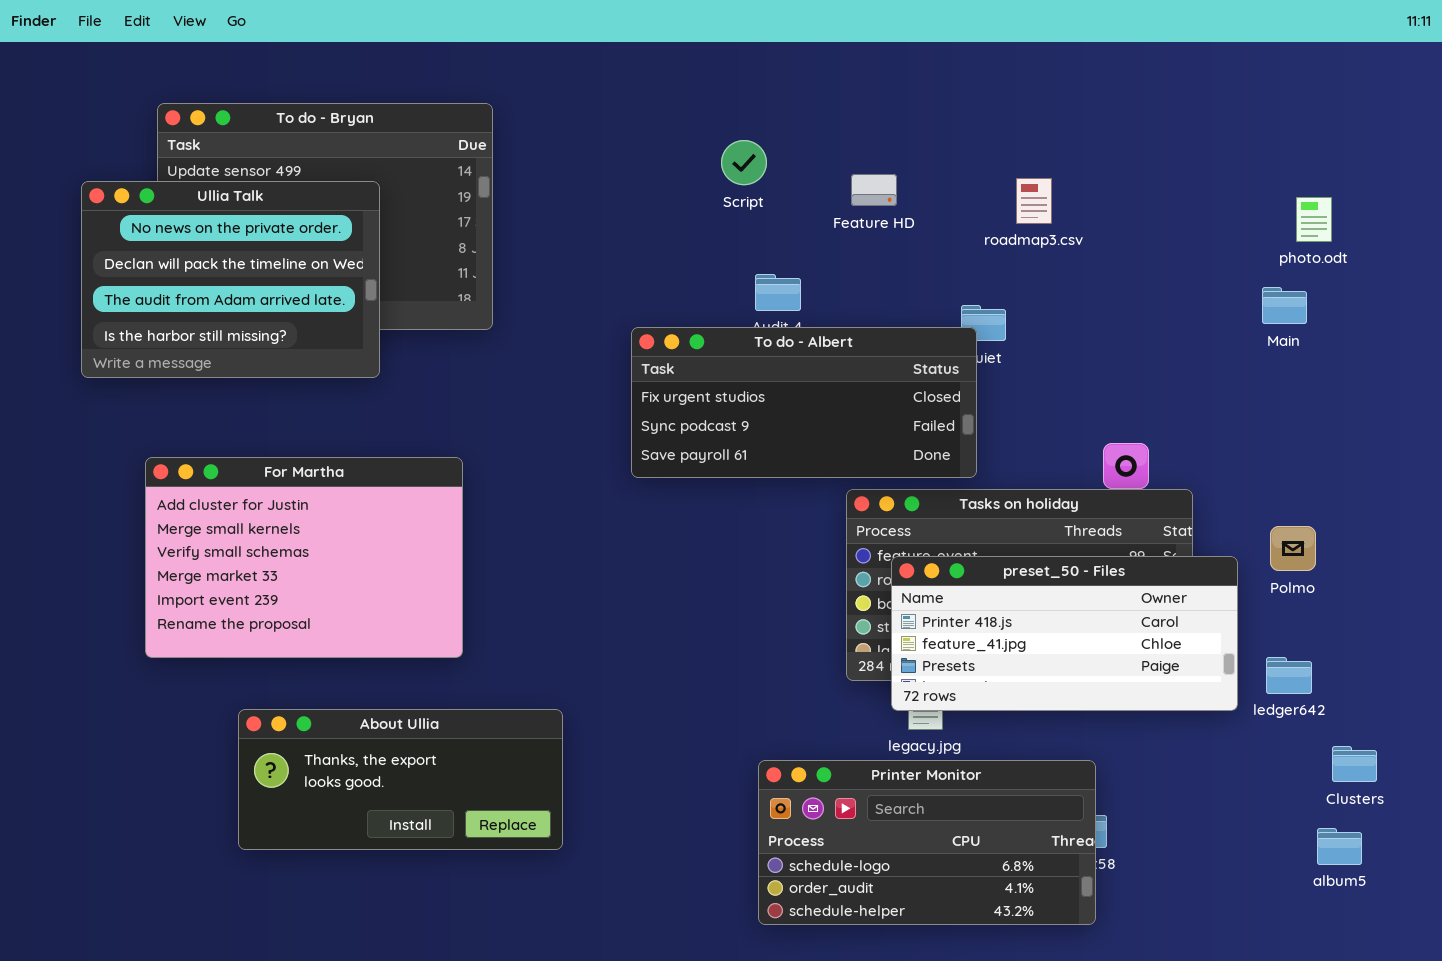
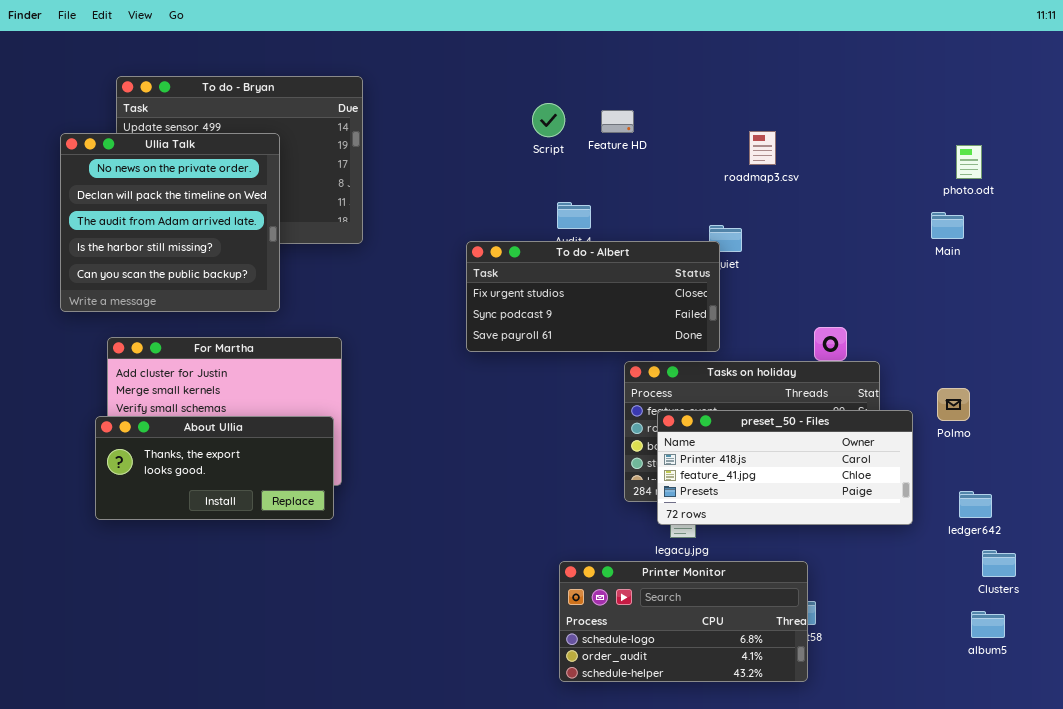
Feature HD: [851,174,897,206] -> [601,110,634,133], moved
Ullia Talk: [81,181,380,378] -> [60,133,280,312], resized
ledger642: [1266,657,1312,694] -> [959,491,992,518], moved
About Ullia: [238,709,563,850] -> [95,416,334,520], moved

